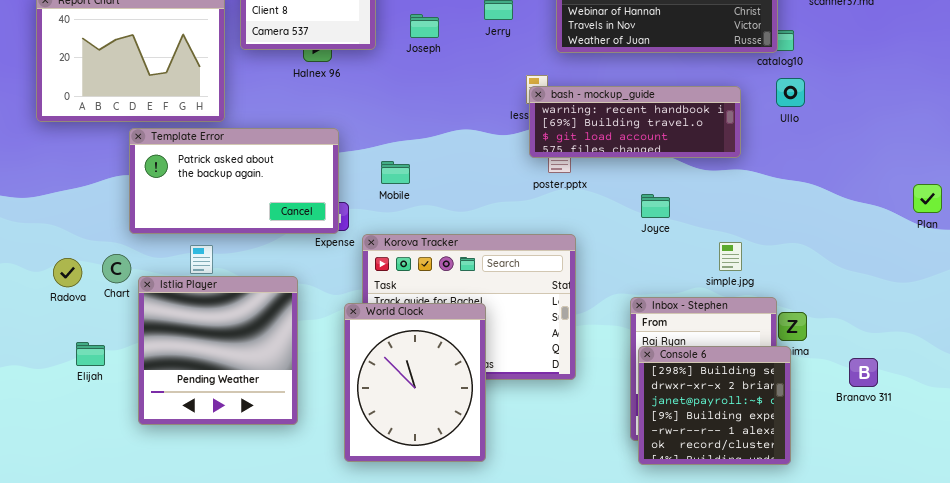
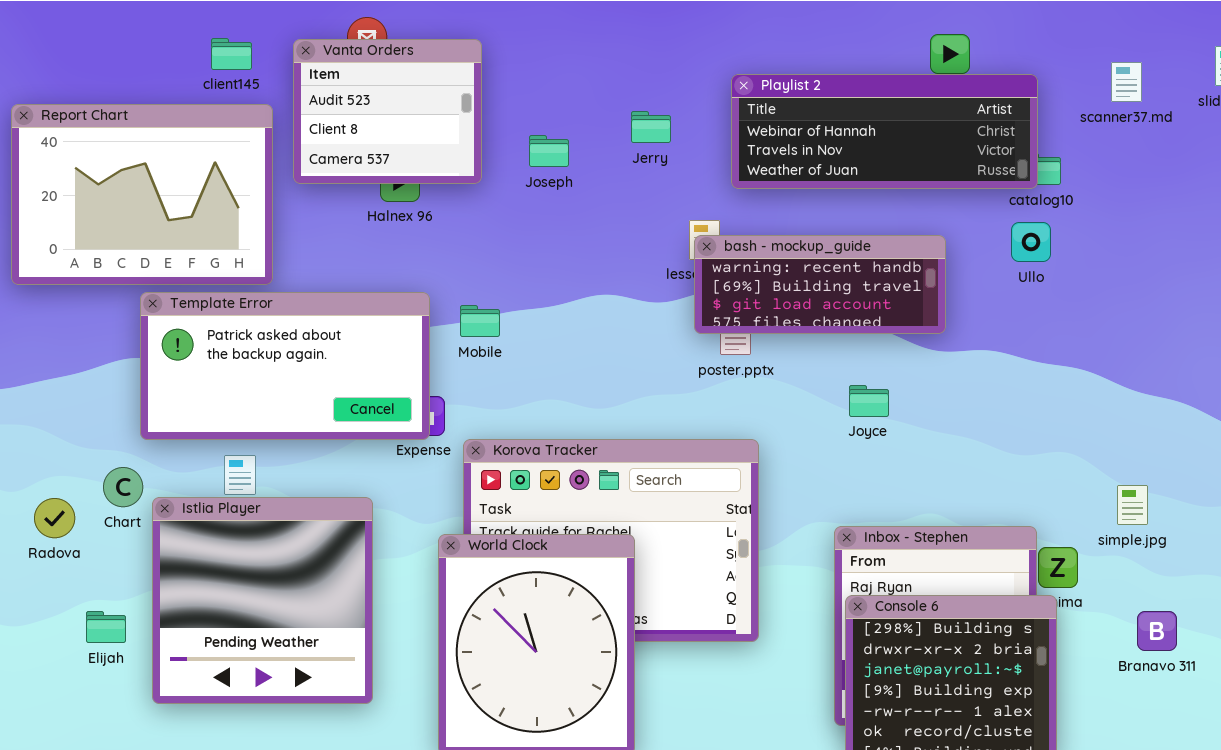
Ullo: [776,78,805,107] -> [1011,222,1051,262], moved
bash - mockup_guide: [529,86,741,158] -> [694,235,946,334], resized
Mobile: [381,161,410,184] -> [460,305,500,337], moved
simple.jpg: [719,242,742,271] -> [1117,485,1148,525], moved
Radova: [53,258,82,287] -> [34,498,75,538], moved
Elijah: [76,342,105,366] -> [86,611,126,643], moved

